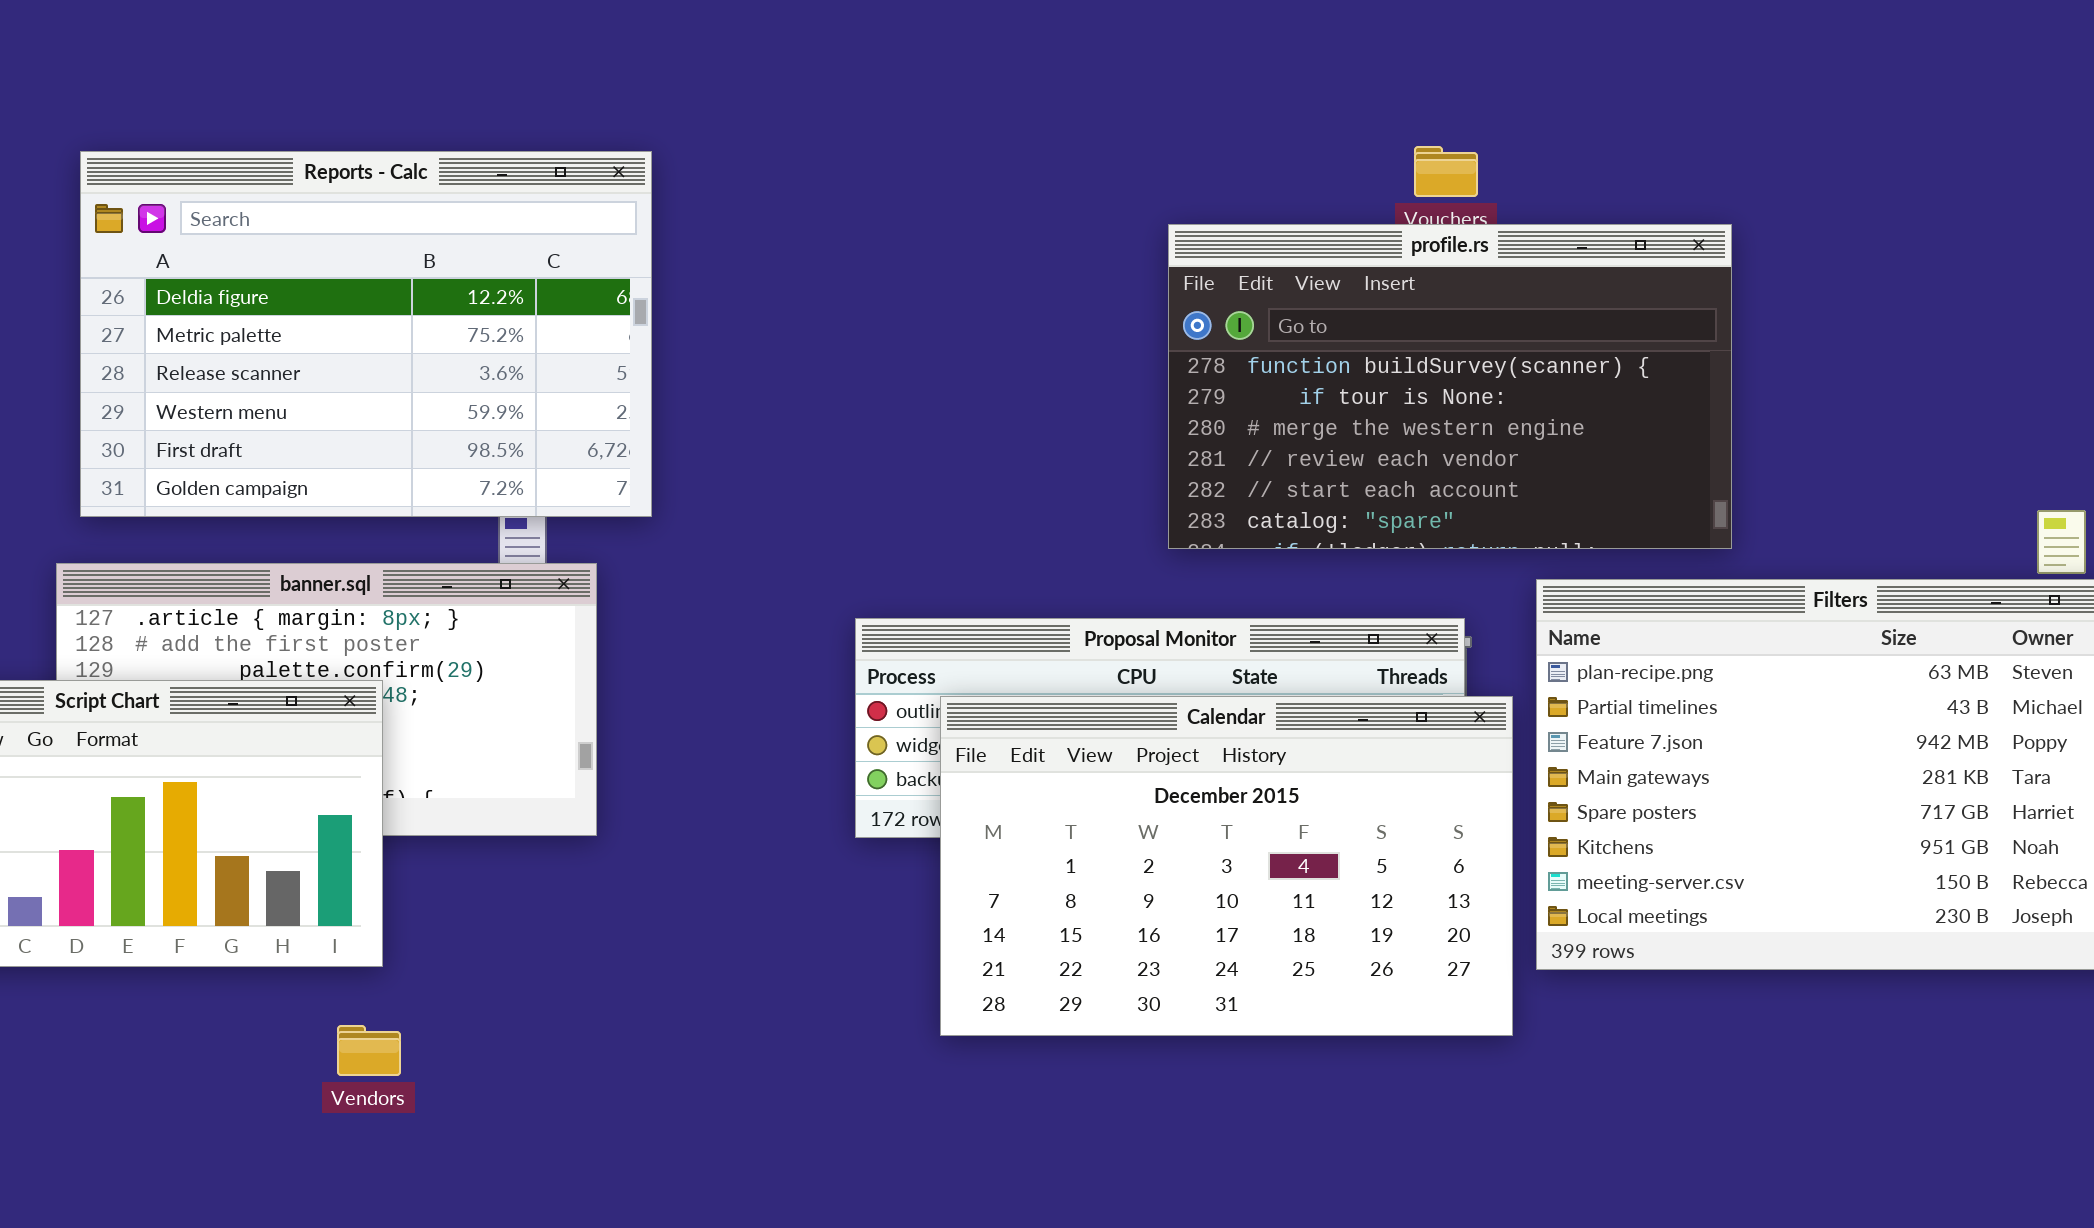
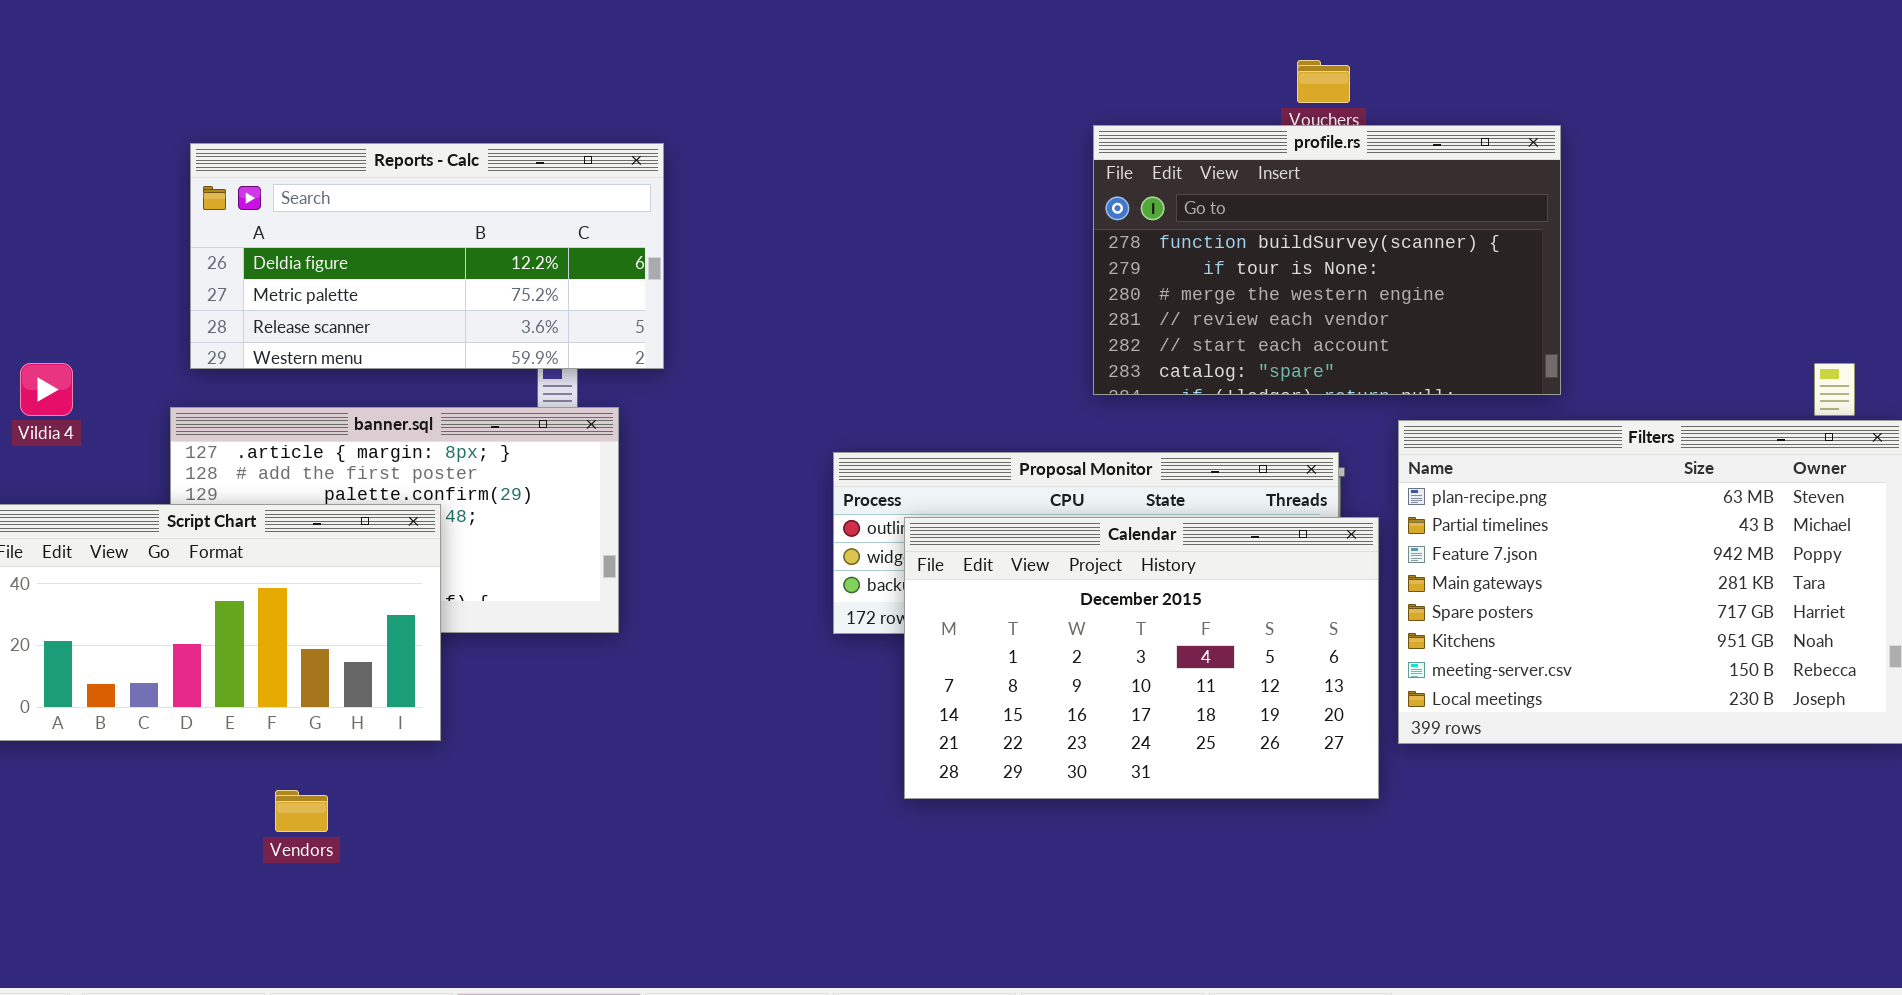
Reports - Calc: [80,151,652,517] -> [190,143,664,369], resized
Vendors: [337,1025,401,1076] -> [275,790,328,832], moved

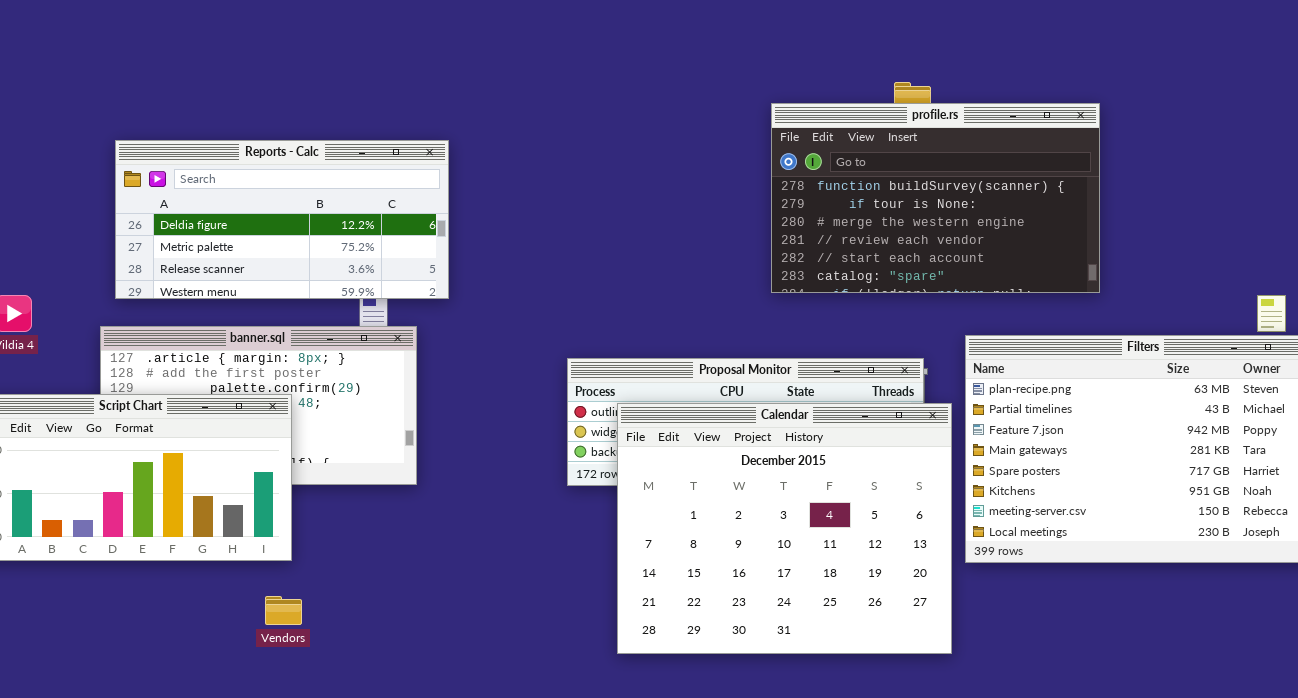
profile.rs: [1093,125,1561,395] -> [771,103,1100,293], moved
Calendar: [904,517,1379,799] -> [617,403,952,654], resized
Vendors: [275,790,328,832] -> [265,596,302,625], moved

